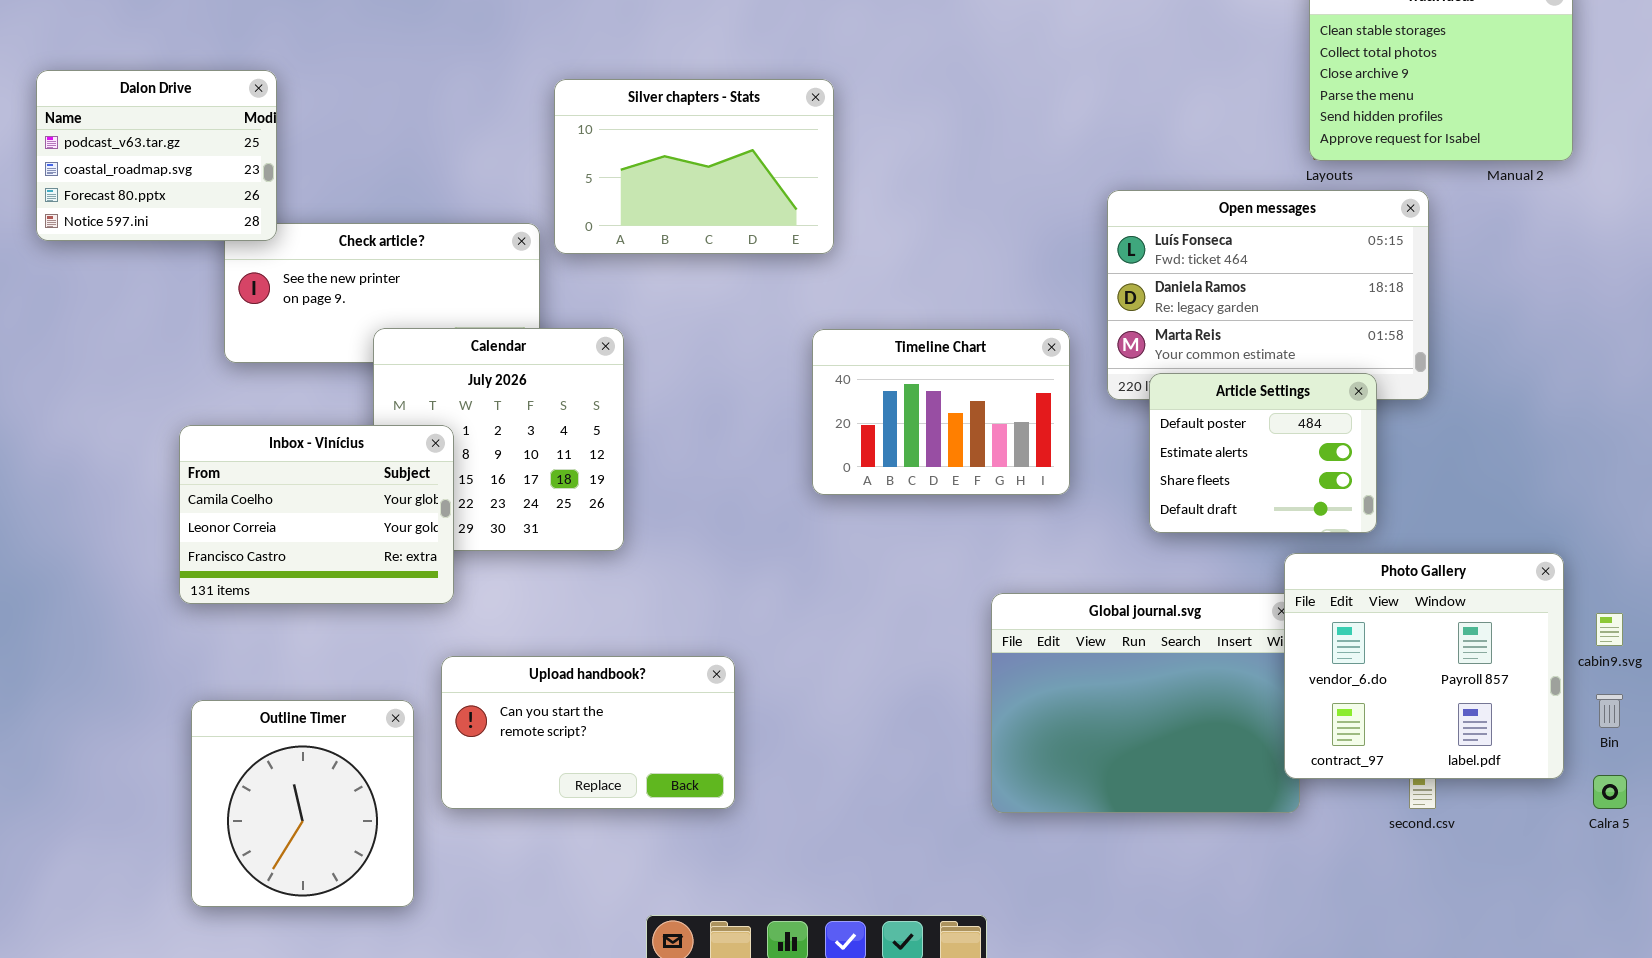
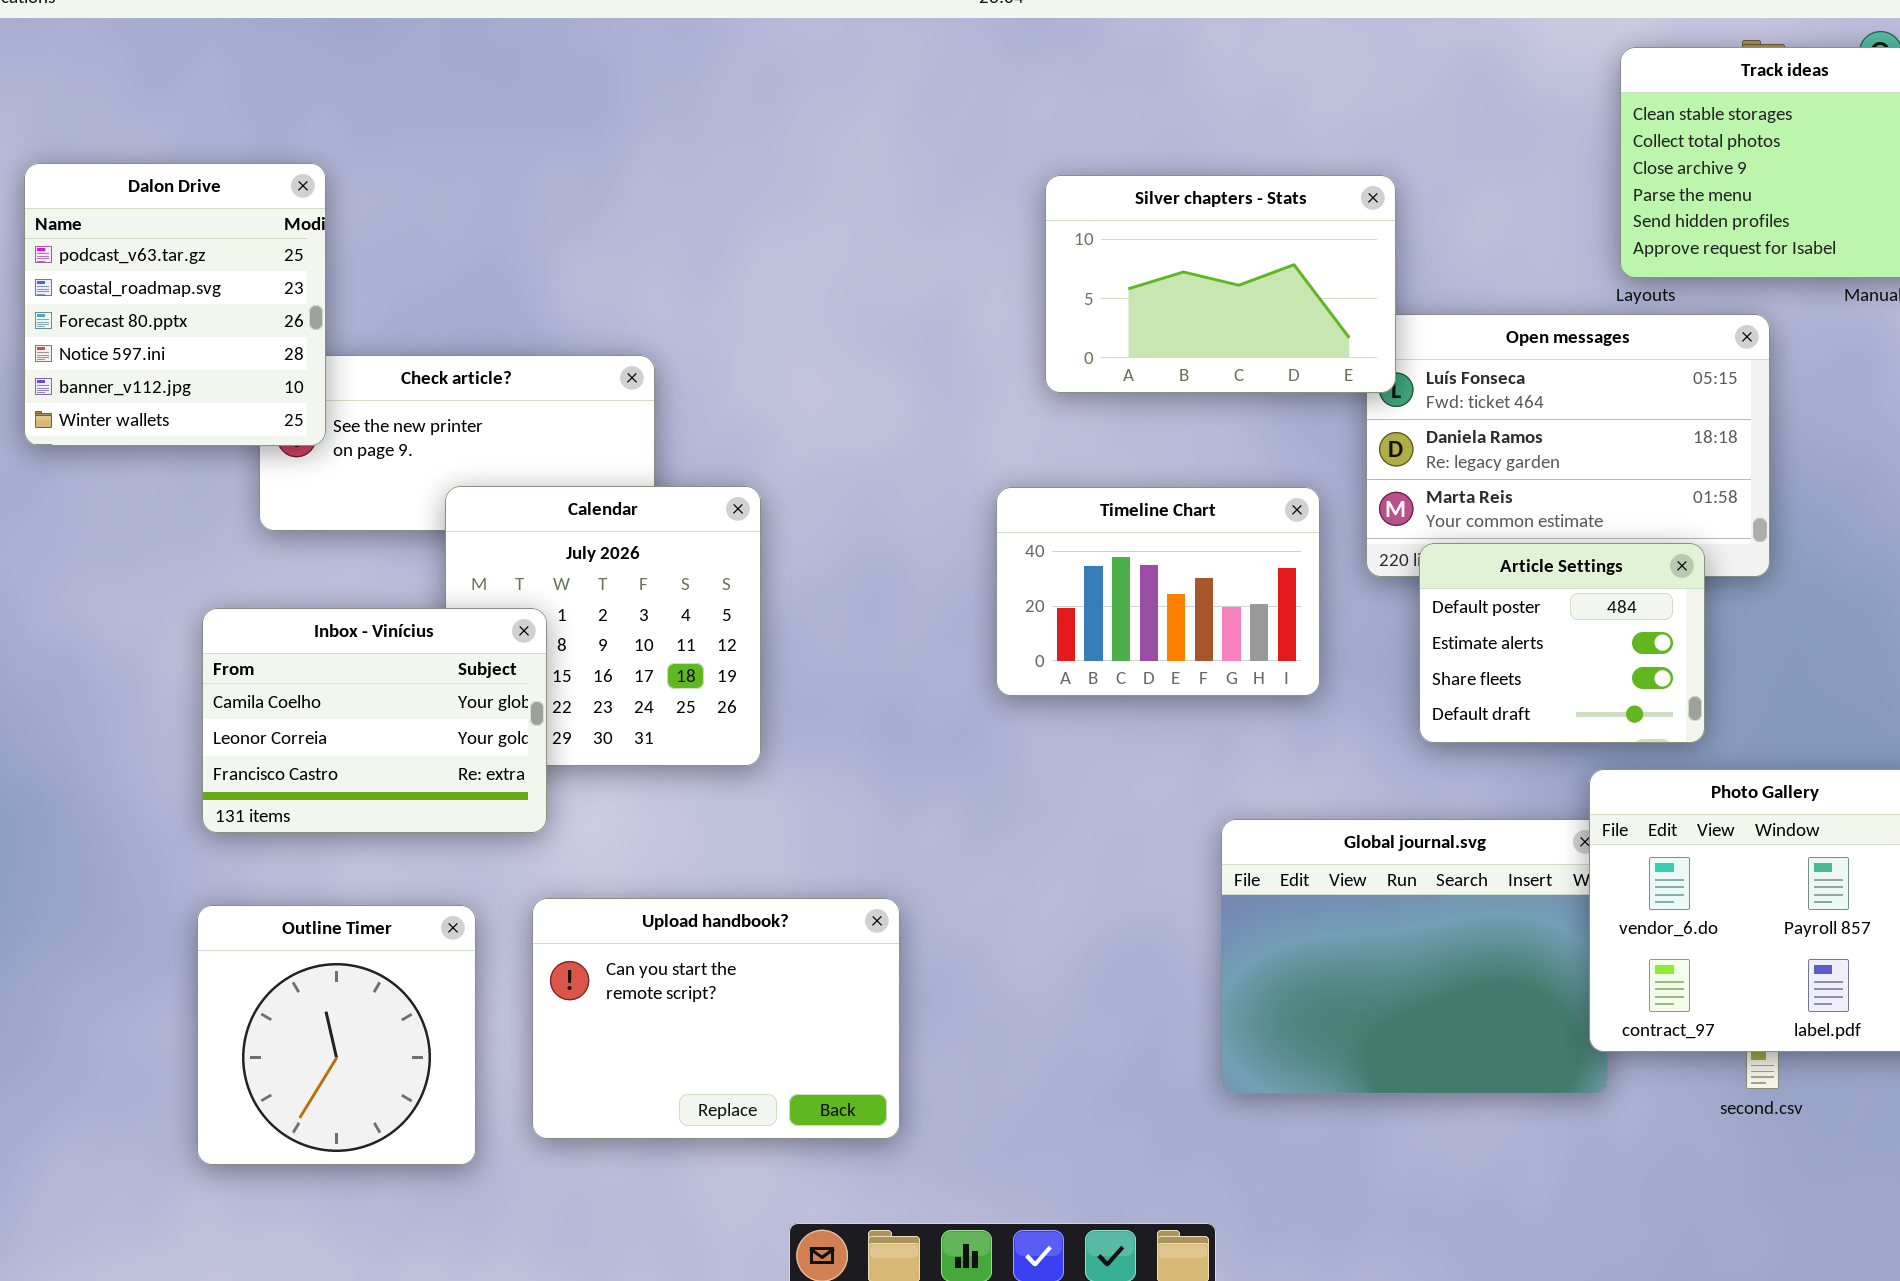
Dalon Drive: [36,70,277,241] -> [24,163,326,446], resized
Silver chapters - Stats: [554,79,834,254] -> [1045,175,1396,393], moved
Upload handbook?: [441,656,735,809] -> [532,898,900,1139], resized
Outline Timer: [191,700,414,907] -> [197,905,476,1165], moved

